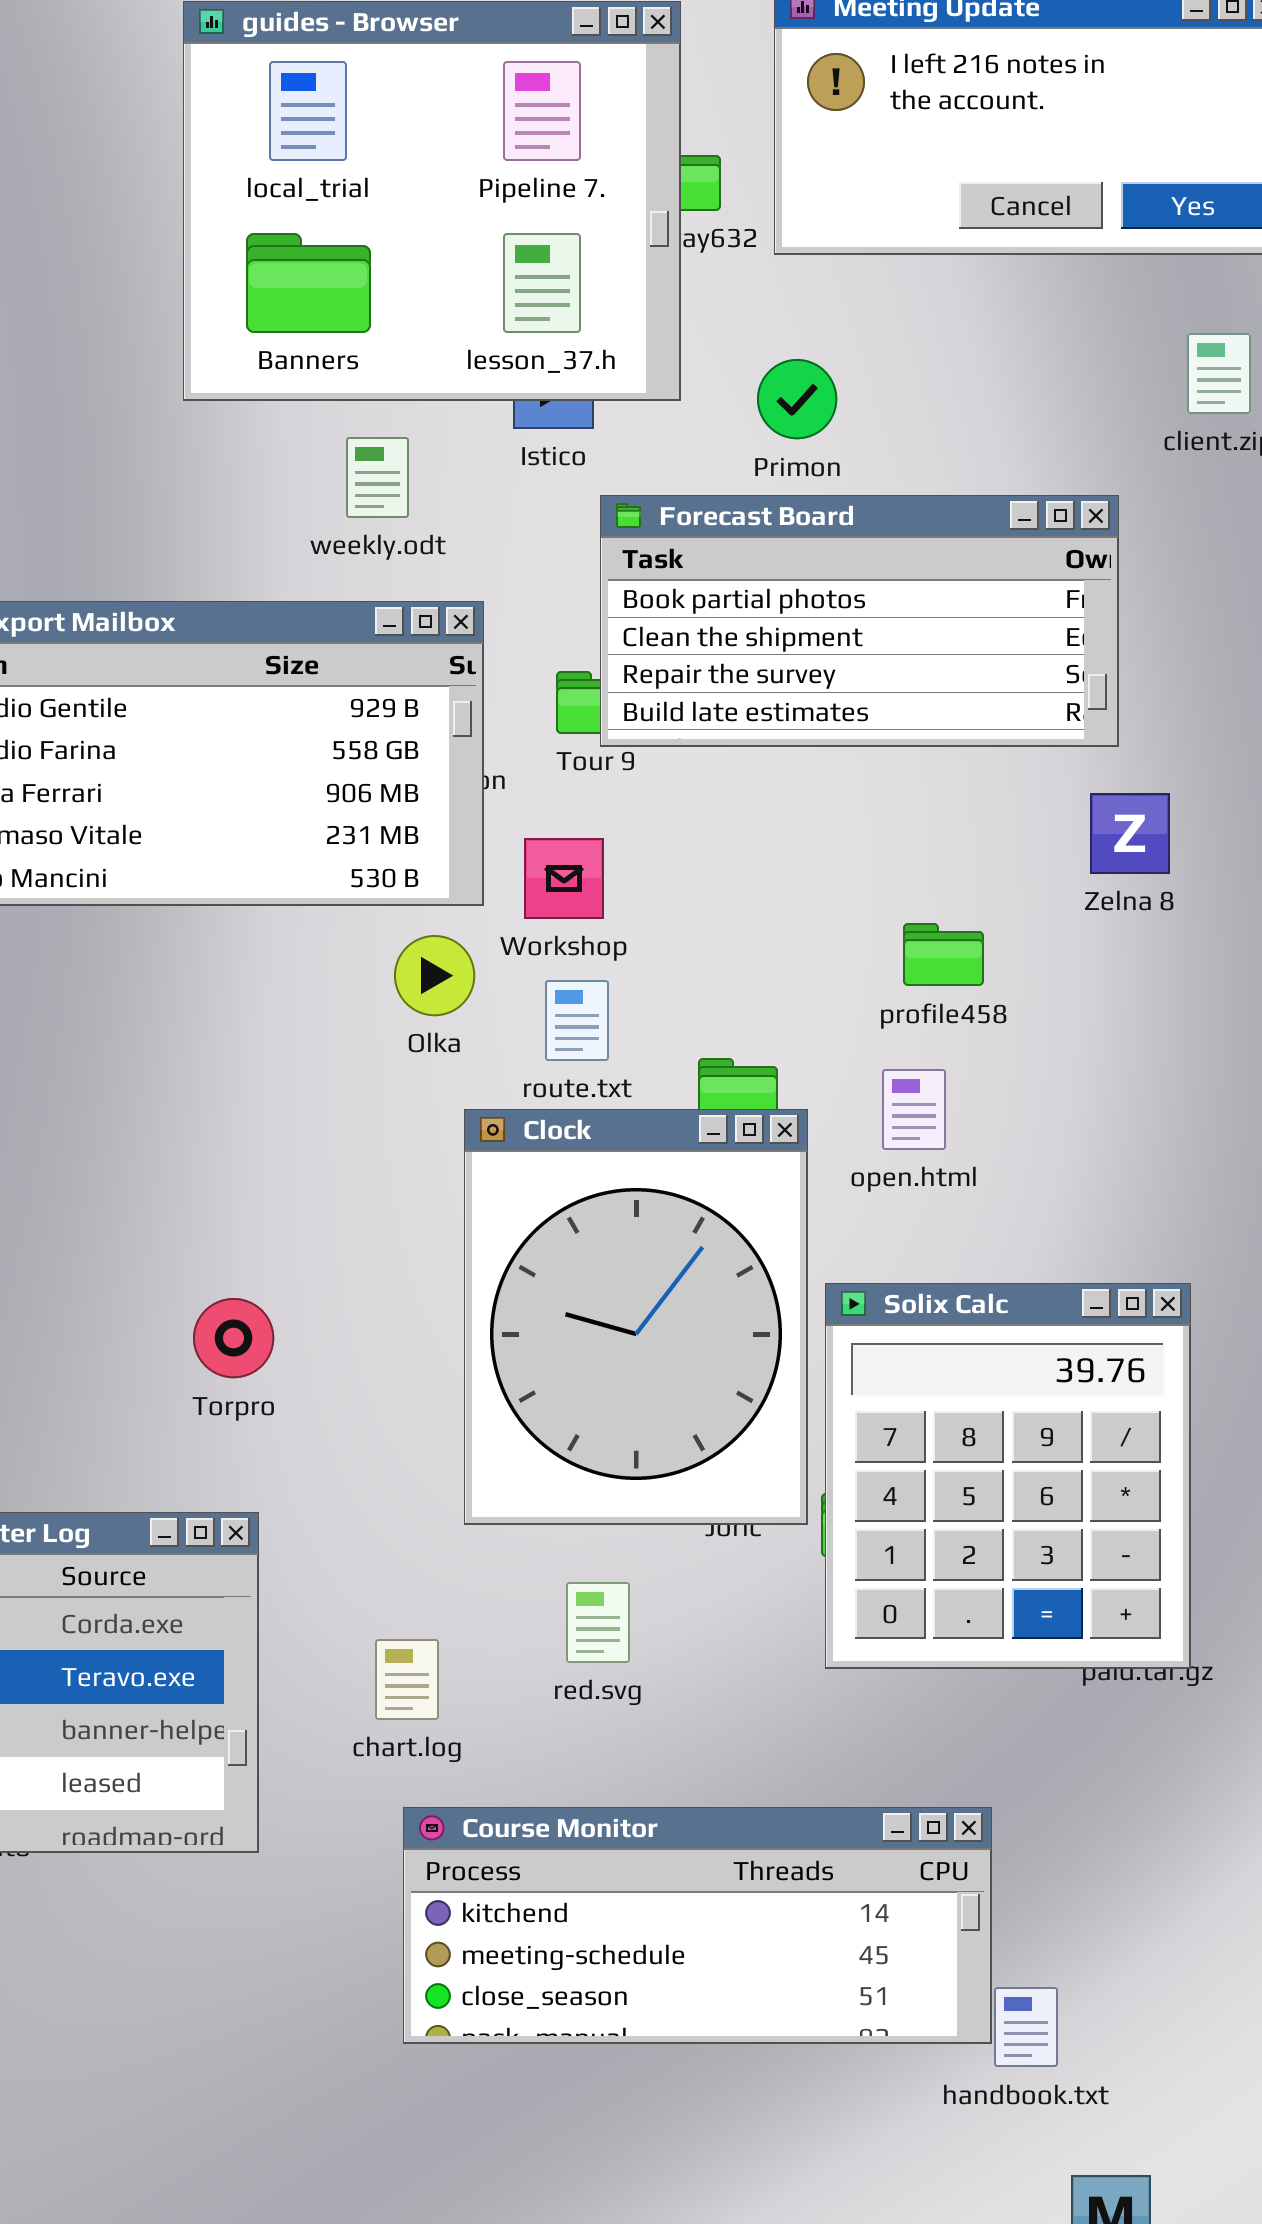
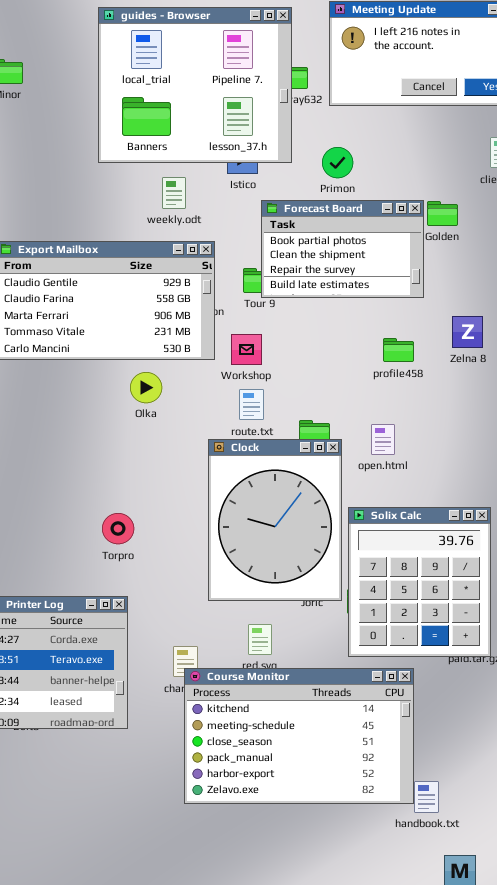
Forecast Board: [600,495,1119,747] -> [261,200,424,298], resized
profile458: [903,923,984,986] -> [383,338,414,362], moved
Olka: [394,935,475,1016] -> [130,372,162,403], moved
Course Monitor: [403,1807,992,2044] -> [184,668,414,804], resized

